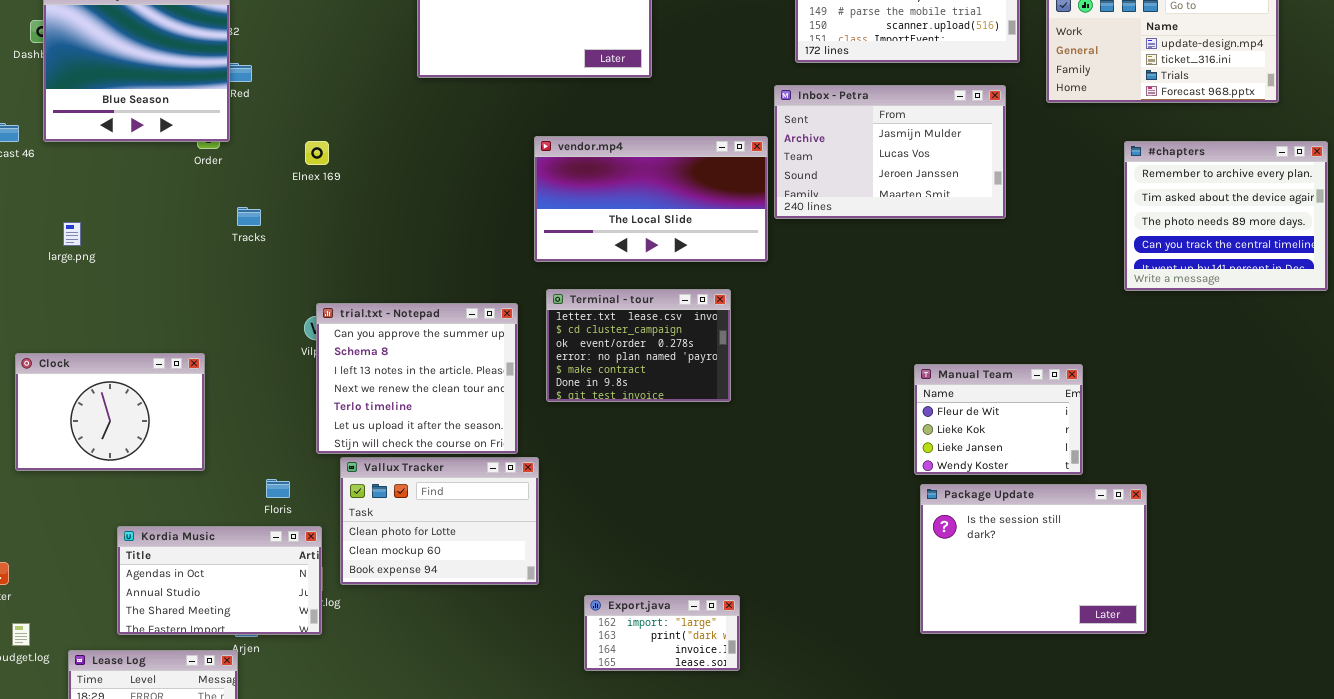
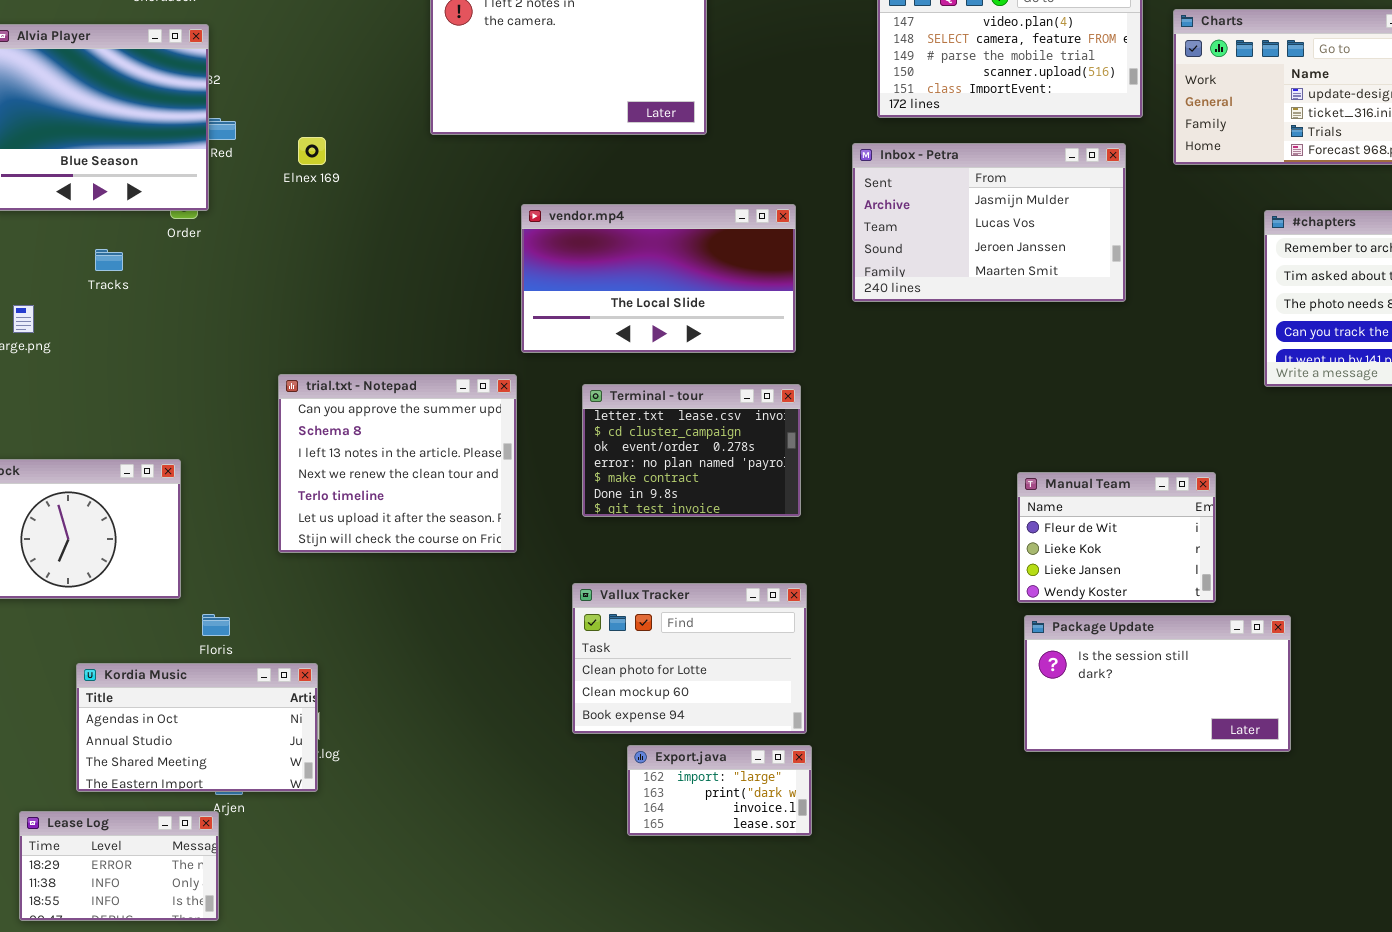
vendor.mp4: [534,136,768,262] -> [521,204,796,353], moved
Elnex 169: [305,141,329,165] -> [298,137,326,165], moved
Tracks: [237,207,261,226] -> [95,249,123,271], moved
trial.txt - Notepad: [316,303,518,454] -> [278,374,517,553], moved
Vallux Tracker: [340,457,539,585] -> [572,583,807,734], moved
Floris: [266,479,290,498] -> [202,614,230,636], moved
Package Update: [920,484,1147,634] -> [1024,615,1291,752], resized

